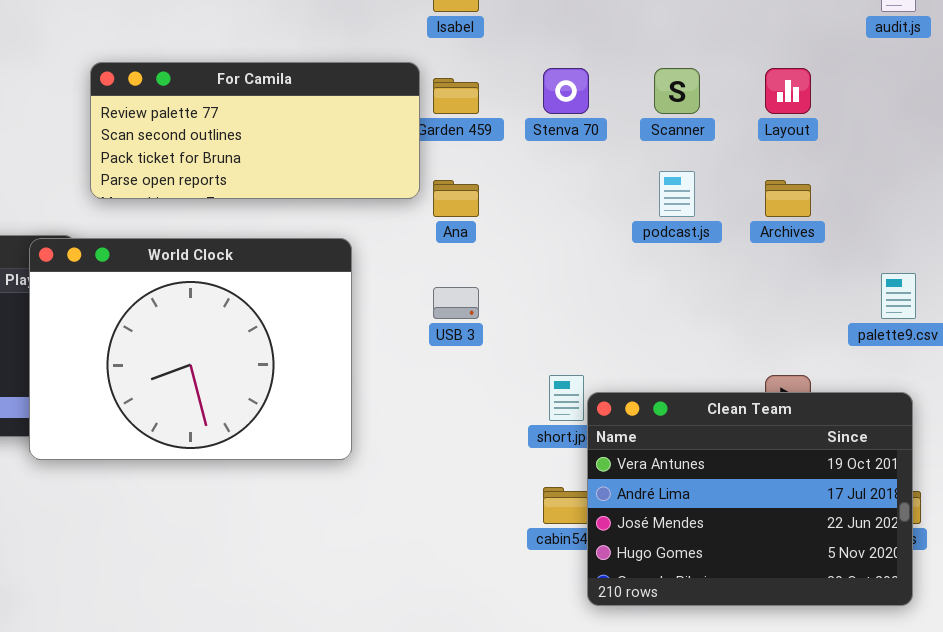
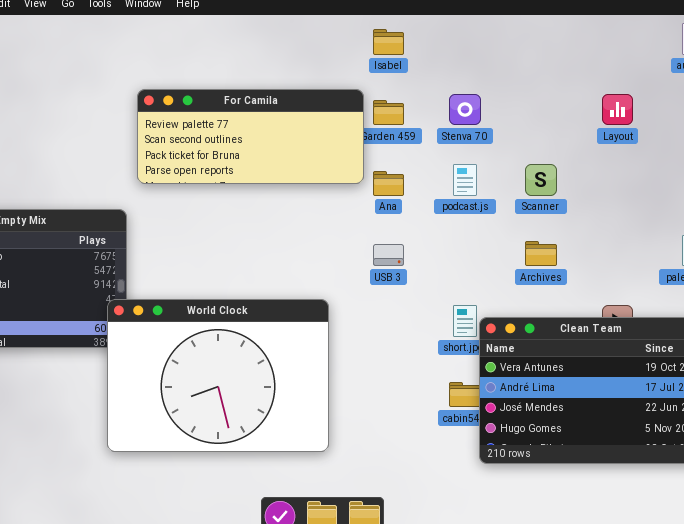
Scanner: [654,68,700,114] -> [525,164,557,196], moved
podcast.js: [659,171,695,217] -> [453,164,477,196], moved
Archives: [765,180,811,217] -> [525,241,557,266], moved
World Clock: [29,238,352,460] -> [107,299,329,452], moved

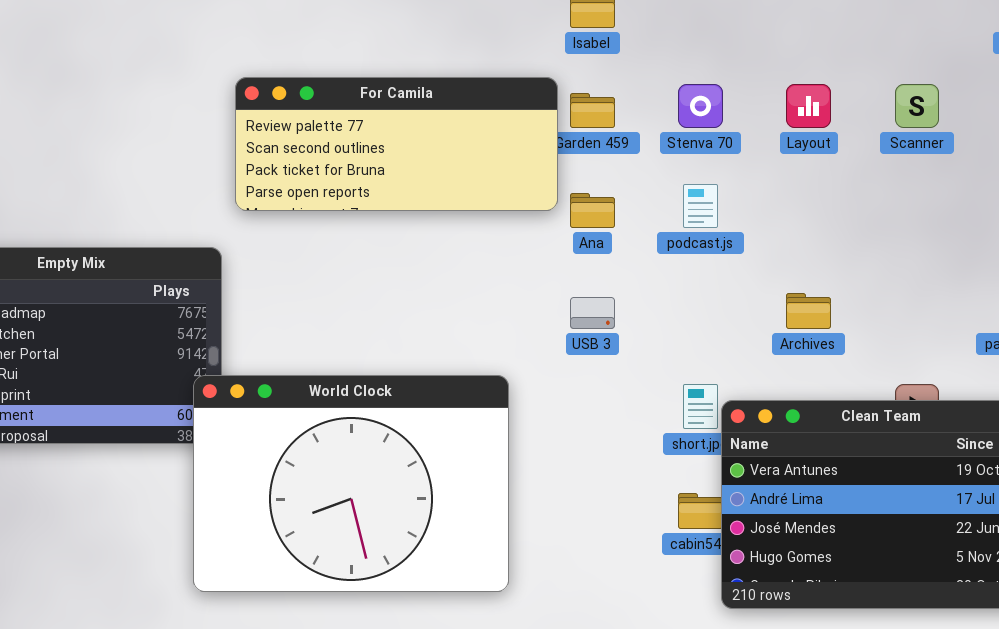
Layout: [602,94,633,125] -> [786,84,831,128], moved
Scanner: [525,164,557,196] -> [895,84,939,128], moved

